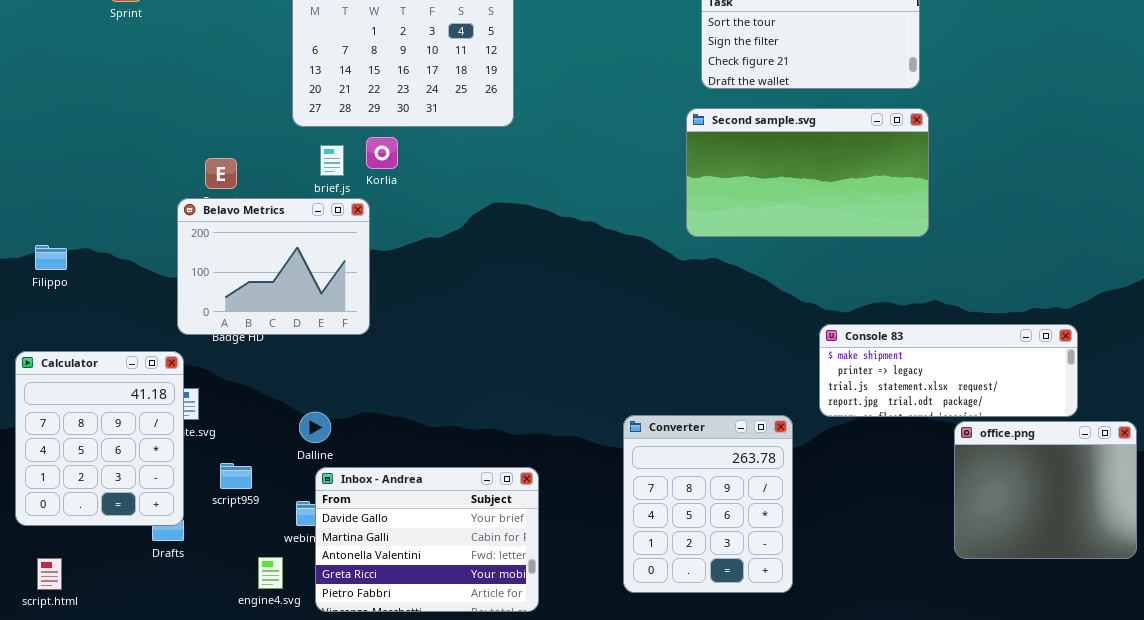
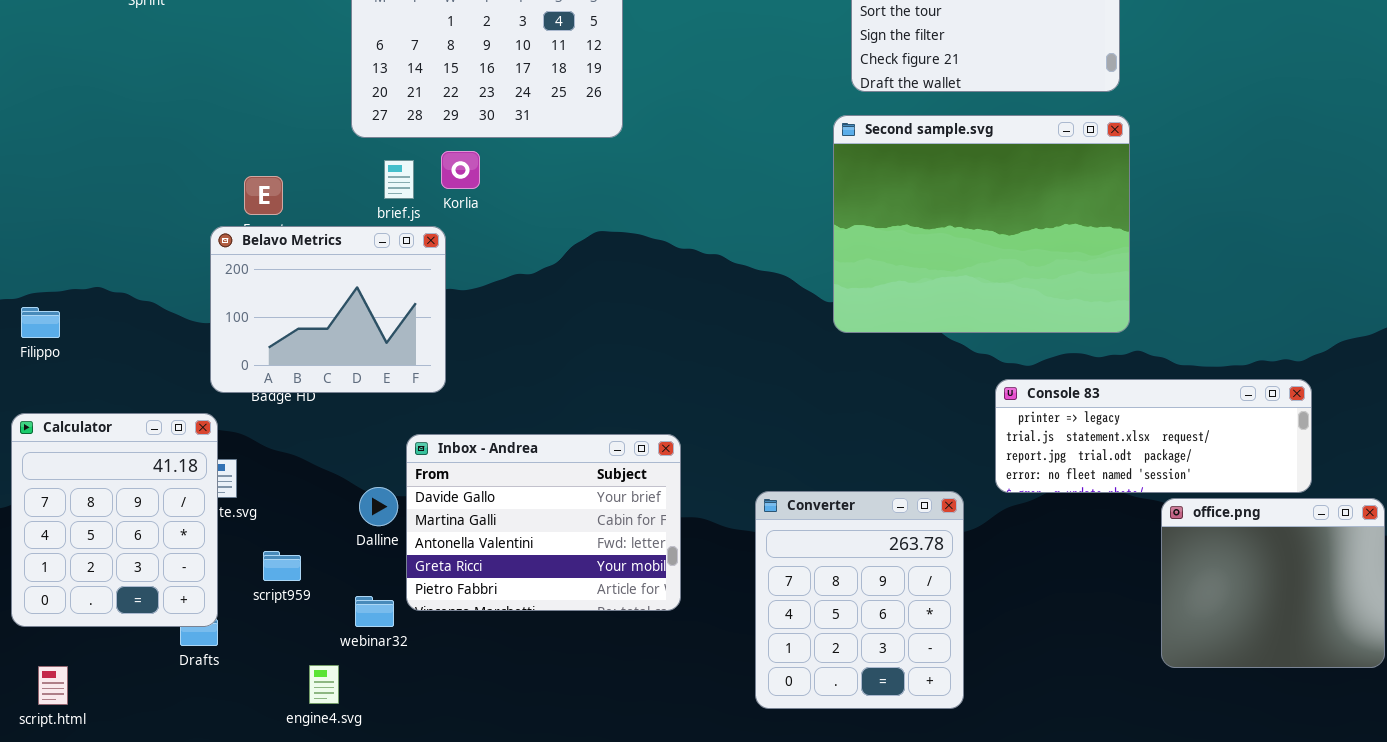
Second sample.svg: [686,108,929,237] -> [833,115,1130,333], resized
Filippo: [35,245,67,270] -> [21,307,60,338], moved
Console 83: [819,324,1078,417] -> [995,379,1312,493], scrolled down 1 row
Inbox - Andrea: [315,467,539,612] -> [406,434,681,611], moved

